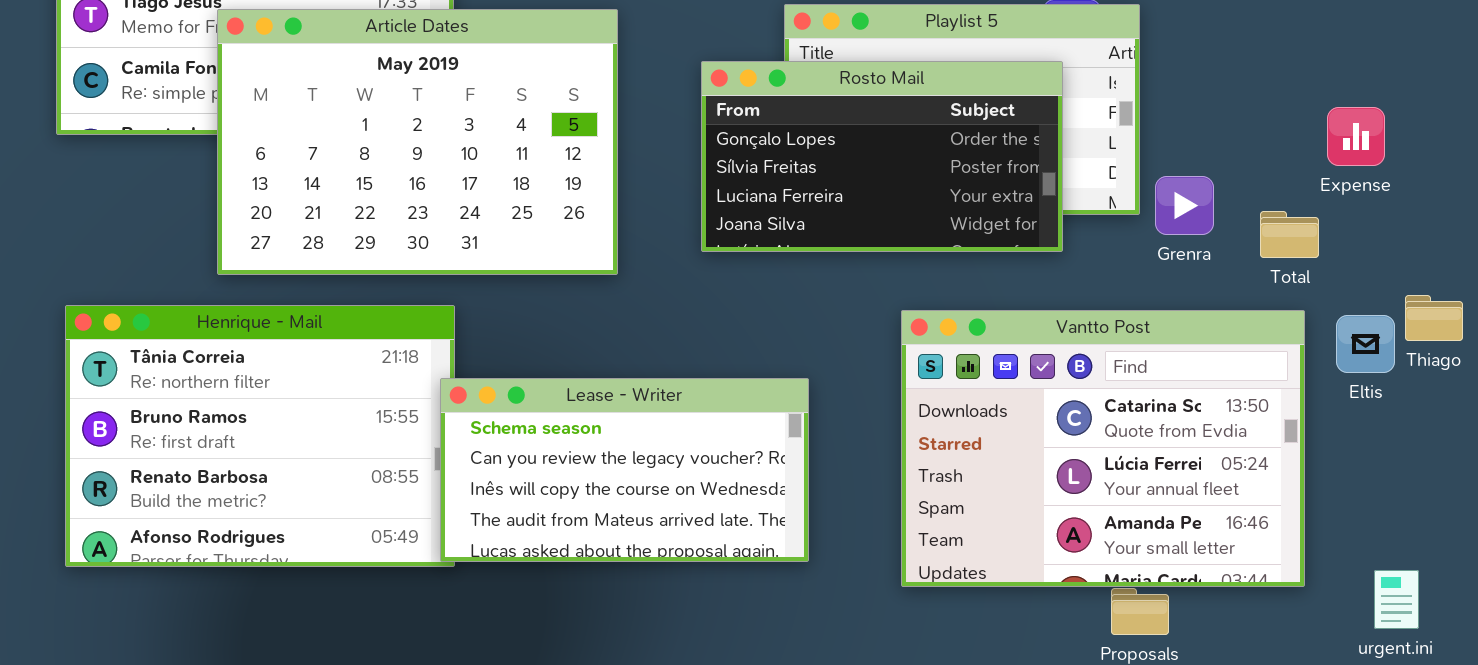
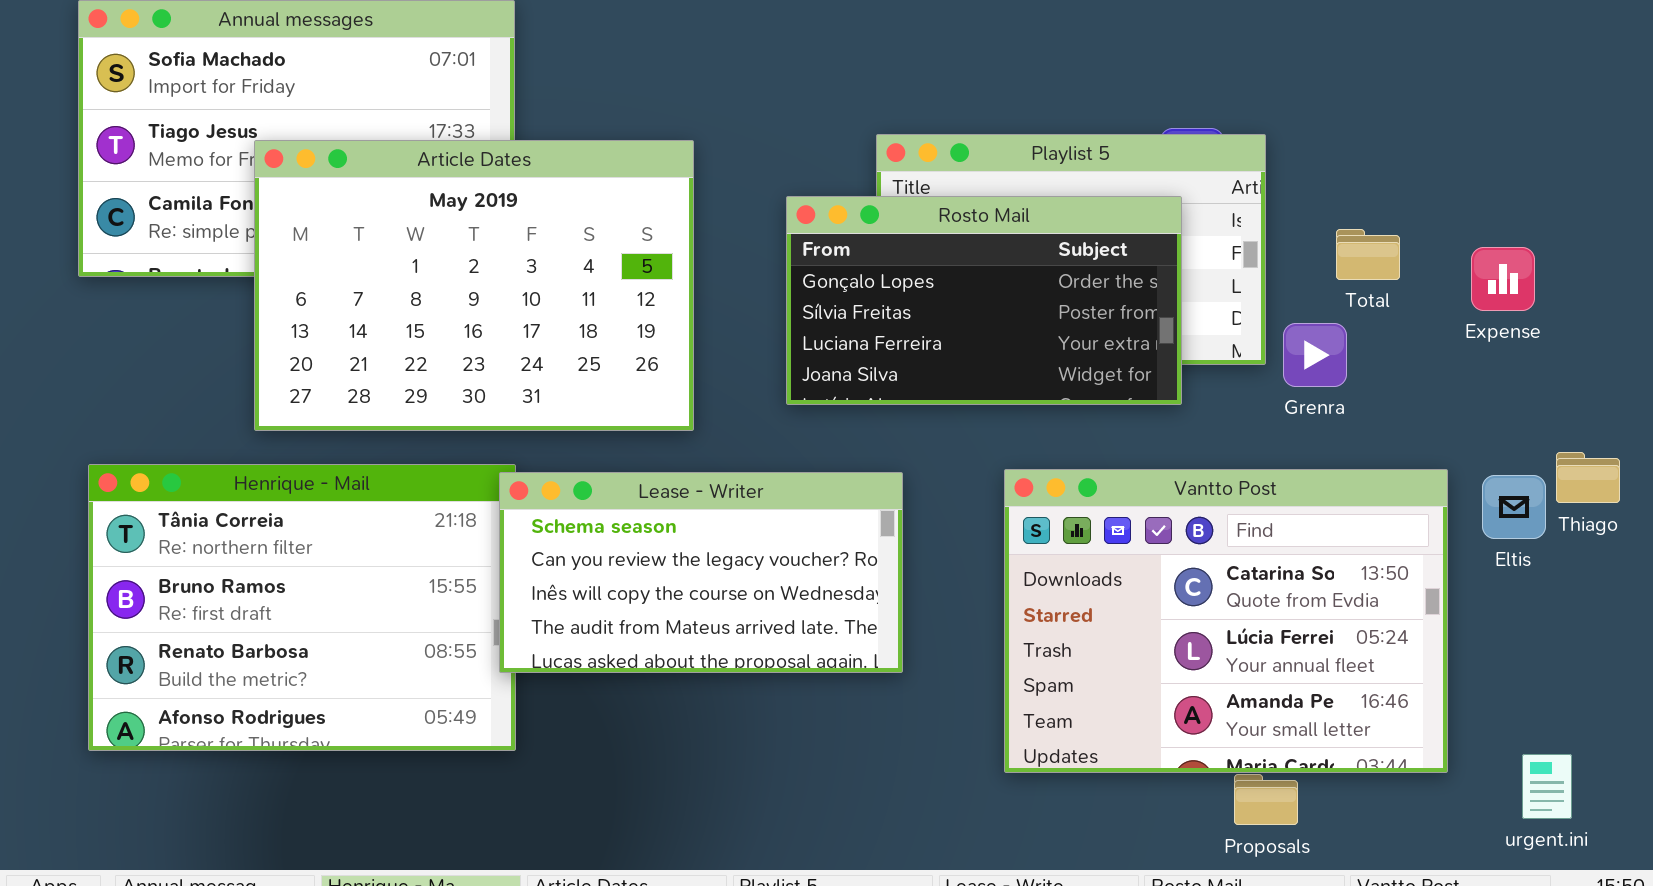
Total: [1260,211,1319,258] -> [1336,229,1400,280], moved
Lease - Writer: [440,378,809,562] -> [499,472,903,673], moved

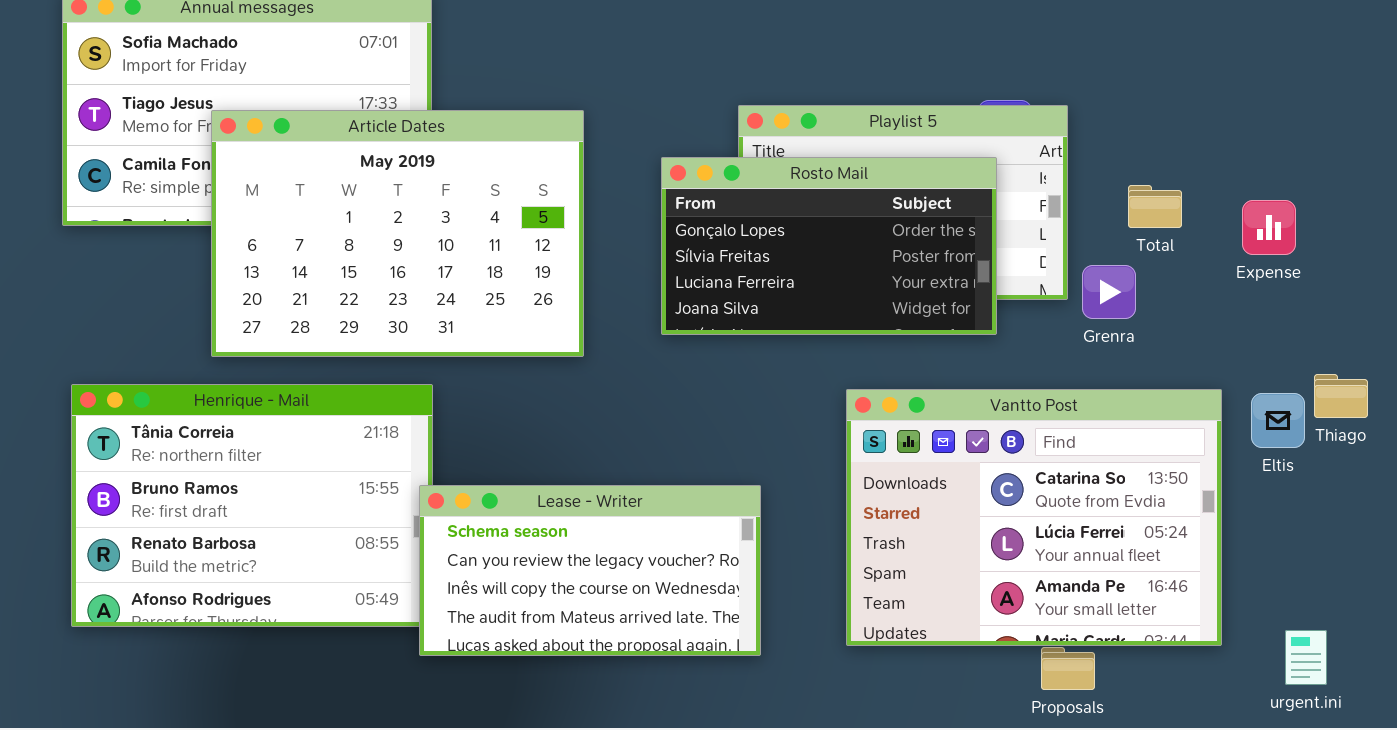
Lease - Writer: [499,472,903,673] -> [419,485,761,656], moved

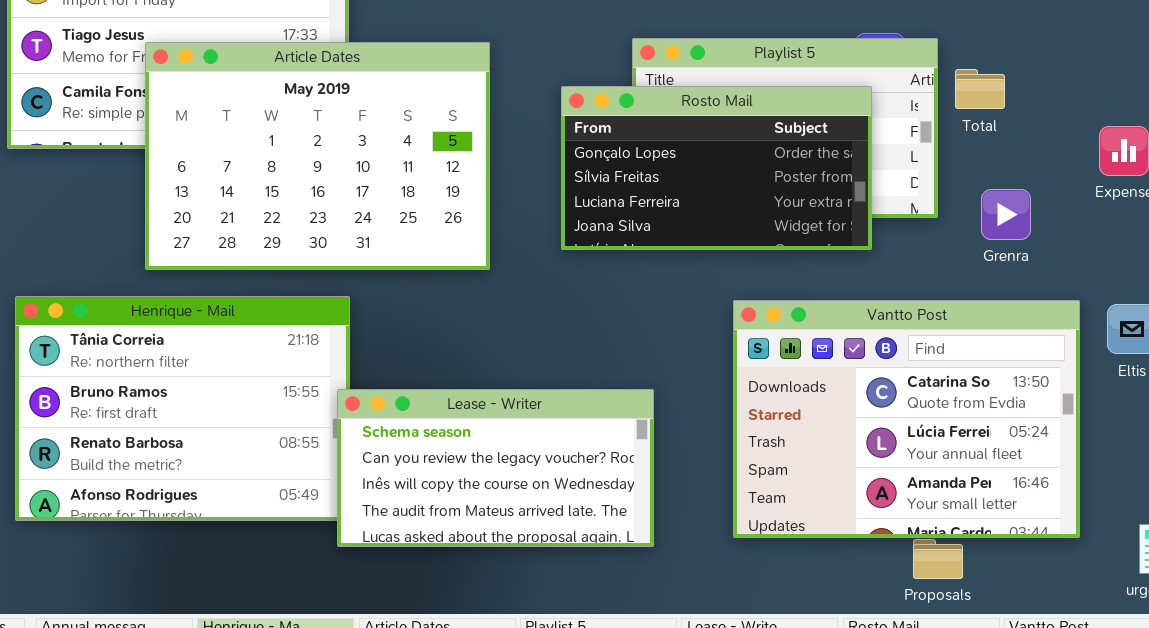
Total: [1128,185,1182,228] -> [955,69,1005,109], moved
Grenra: [1082,265,1136,319] -> [981,189,1031,240], moved

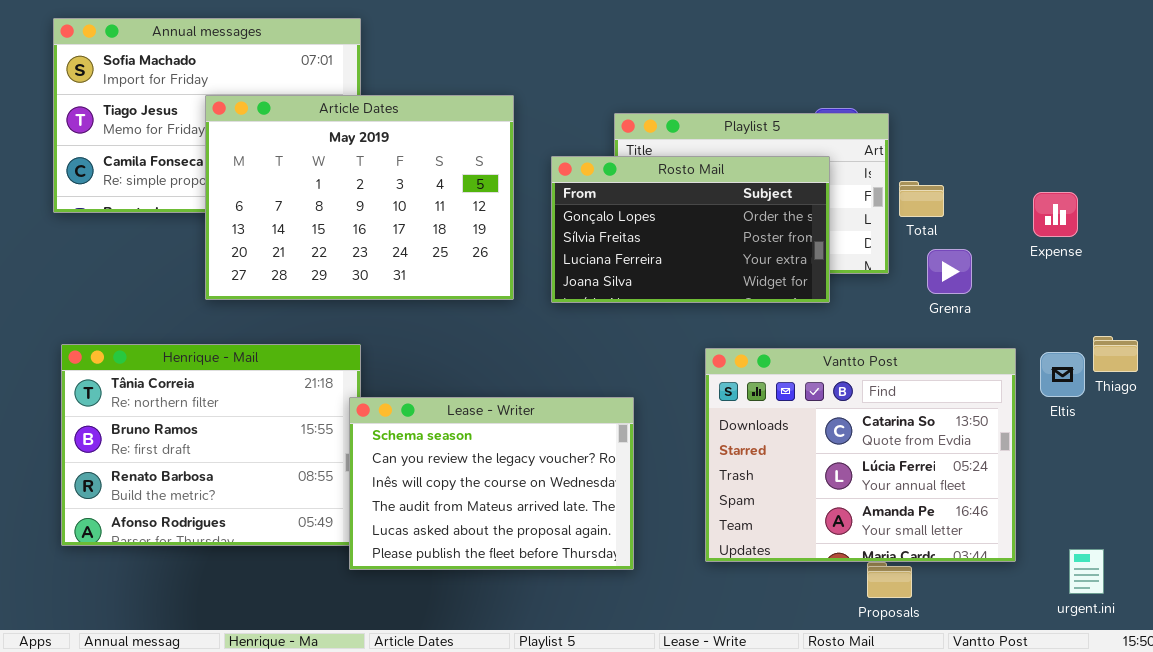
Article Dates: [145,42,490,270] -> [205,95,514,300], moved
Total: [955,69,1005,109] -> [899,181,944,217], moved
Lease - Writer: [337,389,654,547] -> [349,397,634,570], resized

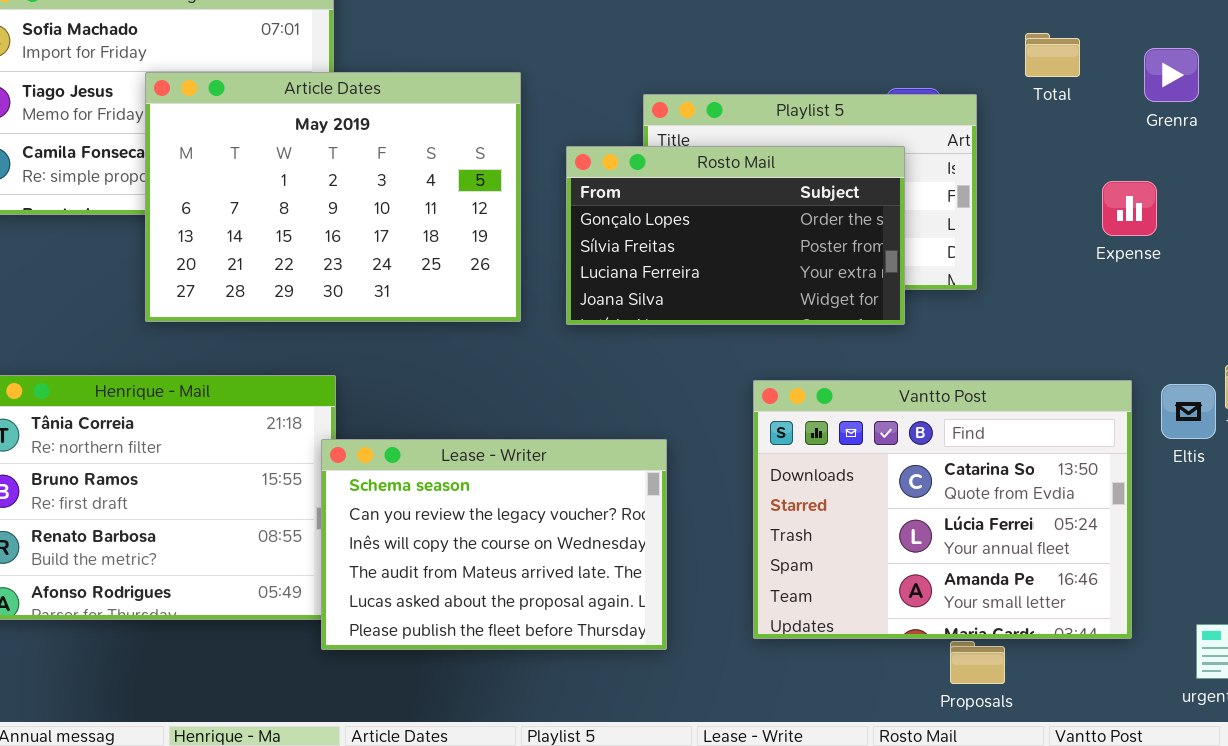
Total: [899,181,944,217] -> [1025,33,1080,77], moved
Expense: [1033,192,1078,237] -> [1102,181,1157,236], moved
Grenra: [927,249,972,294] -> [1144,48,1199,102], moved

